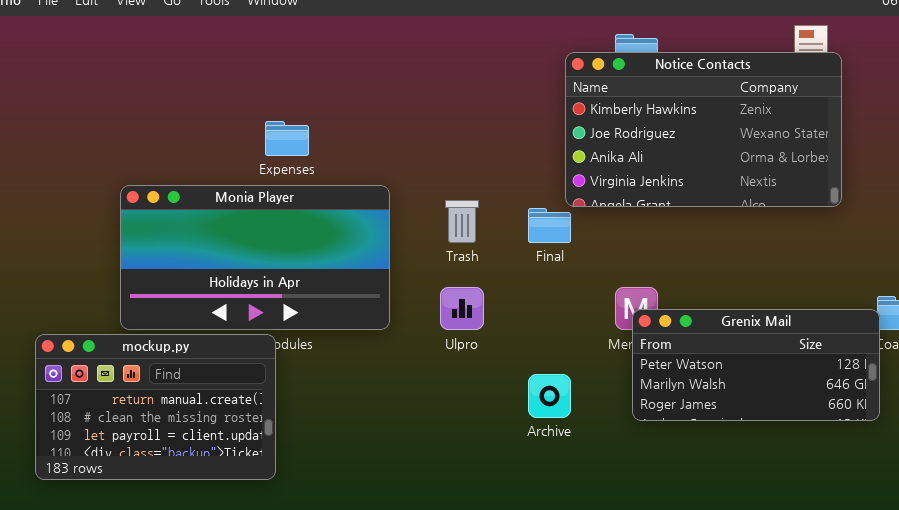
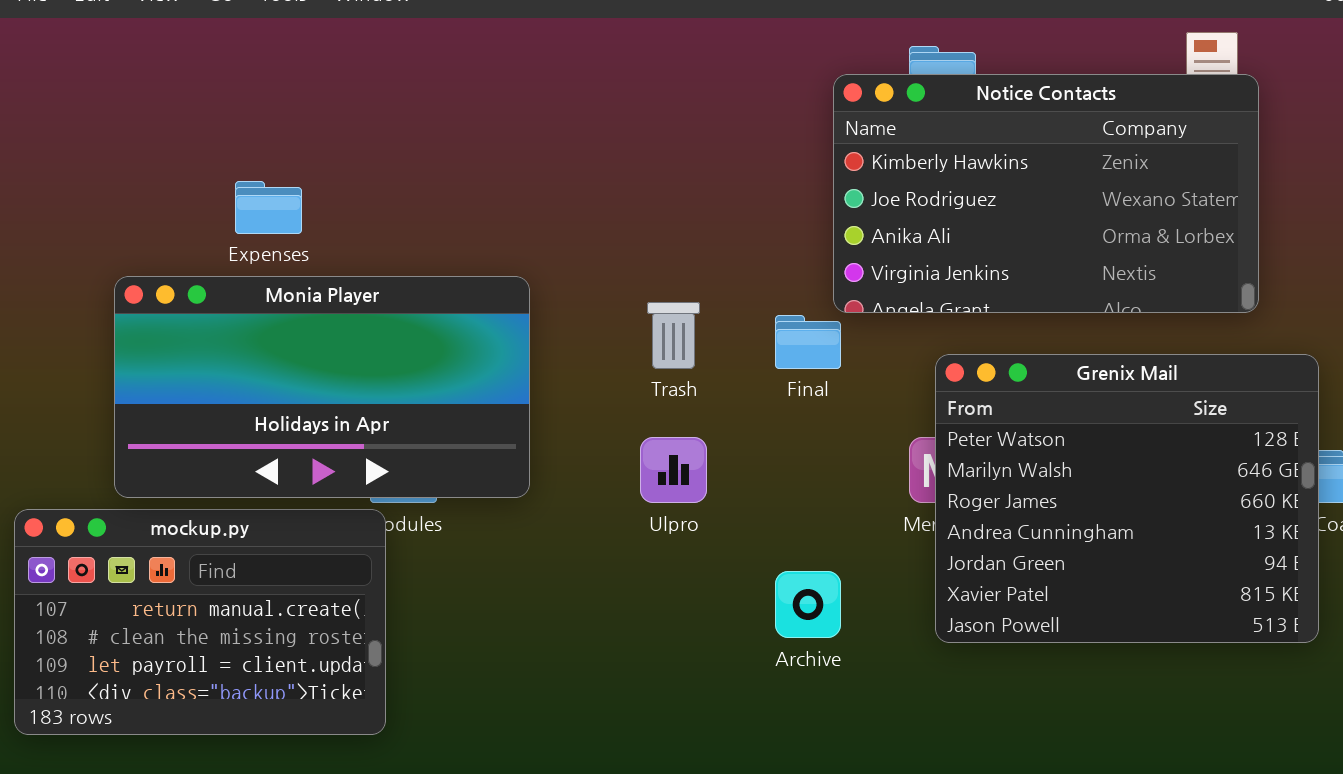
Expenses: [265,121,309,156] -> [235,181,302,234], moved
Monia Player: [120,185,390,330] -> [114,276,530,498], moved
Grenix Mail: [632,309,880,421] -> [935,354,1319,643], resized

